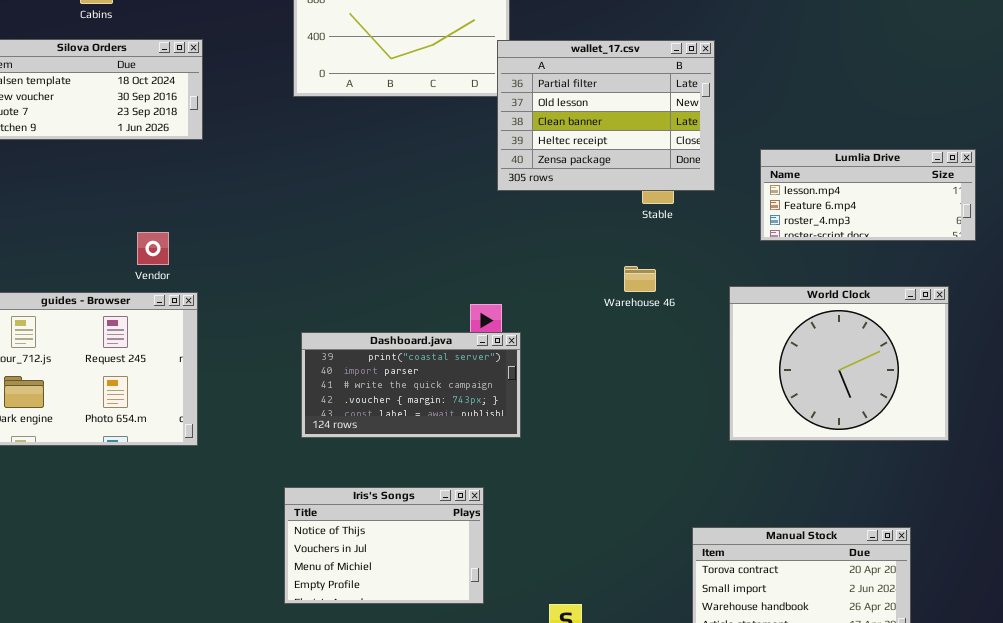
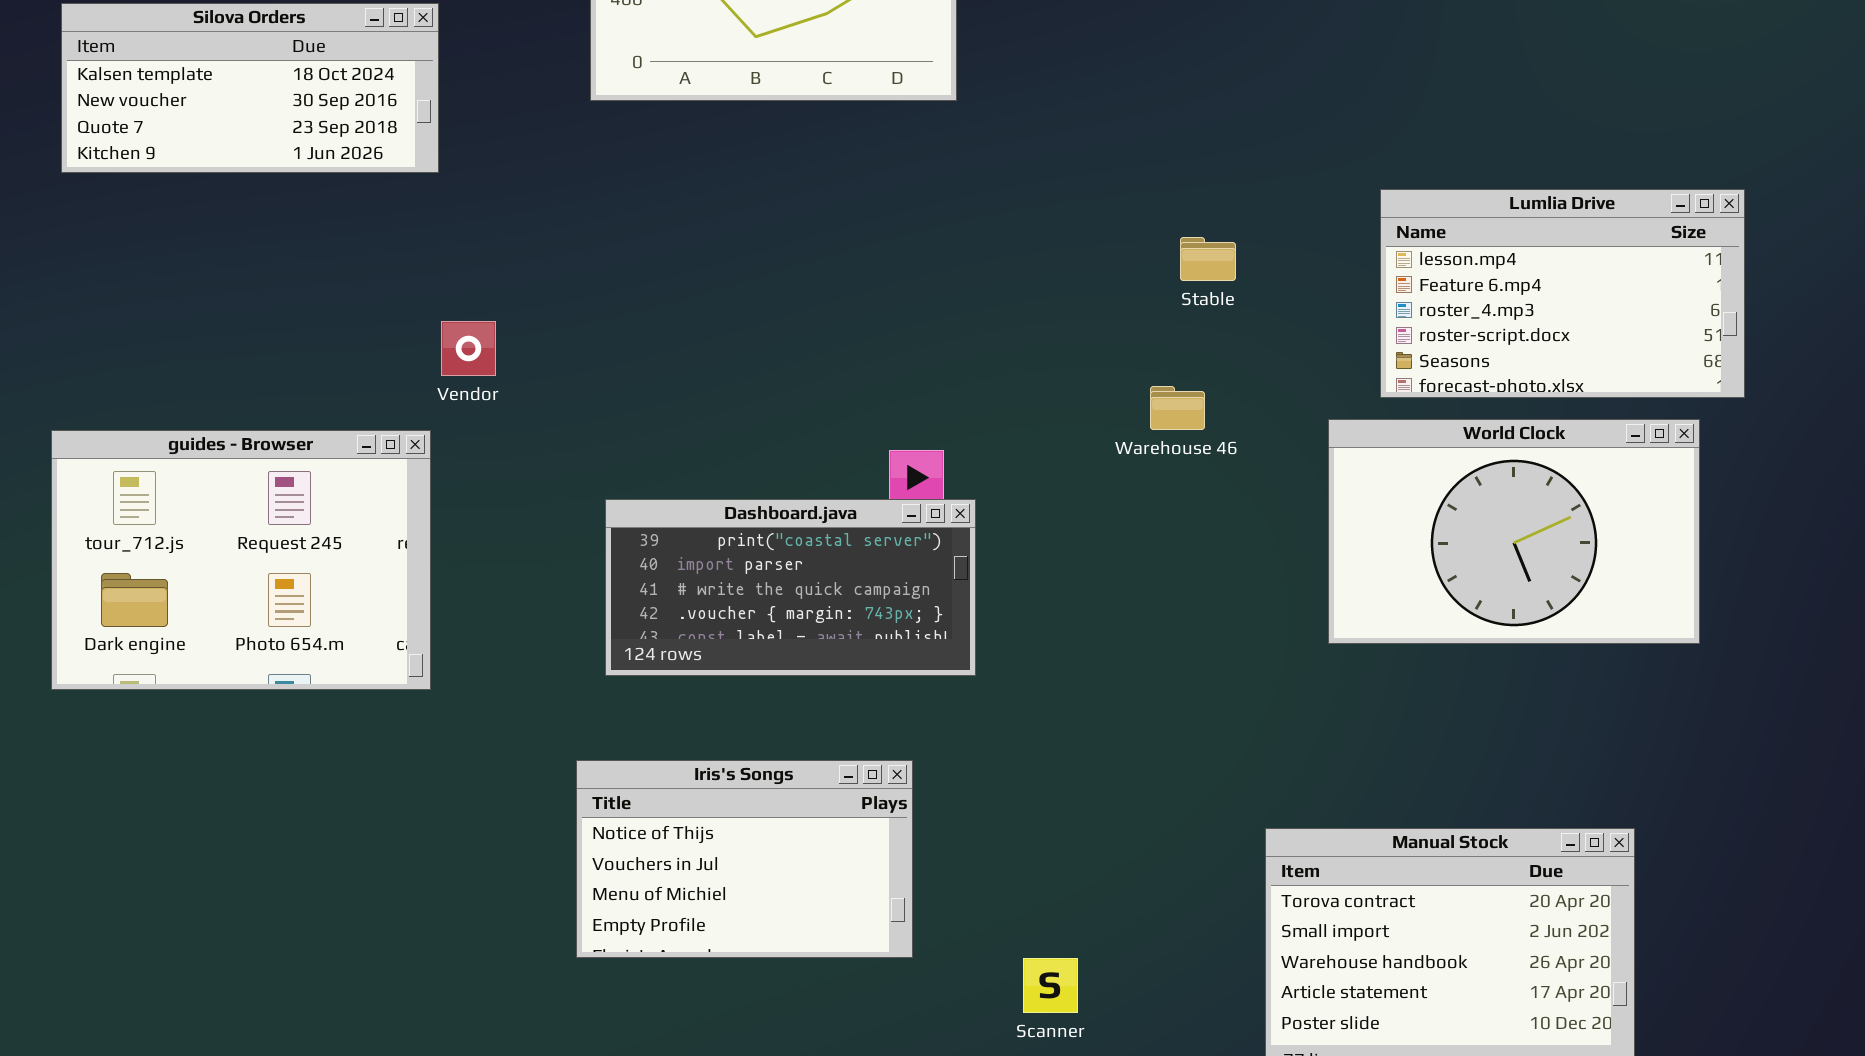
wallet_17.csv: [497,40,715,191] -> none, closed
Lumlia Drive: [760,149,976,241] -> [1380,189,1745,398], resized
Vendor: [137,232,169,265] -> [441,321,496,376], moved
World Clock: [729,286,949,441] -> [1328,419,1700,644], resized

